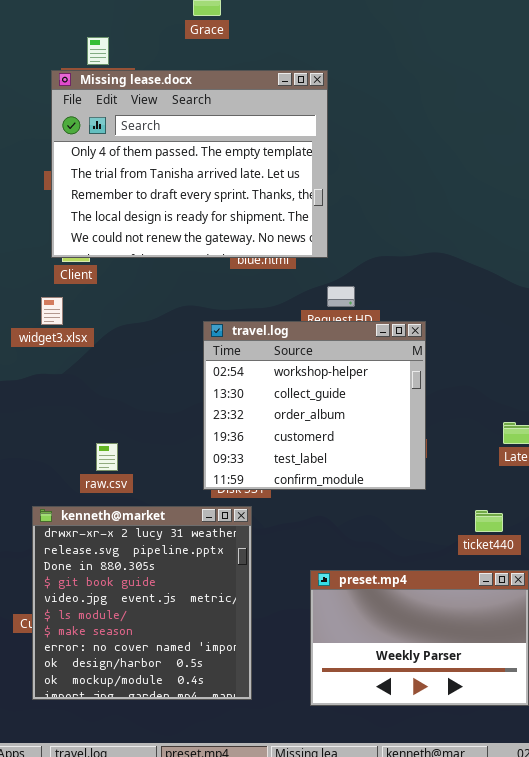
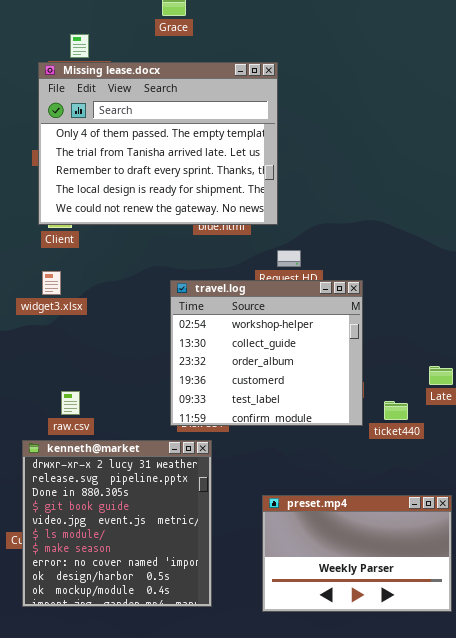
widget3.xlsx: [41,297,63,325] -> [42,271,61,295], moved
raw.csv: [96,443,118,471] -> [61,391,80,415], moved
ticket440: [475,510,503,532] -> [384,401,408,420], moved

